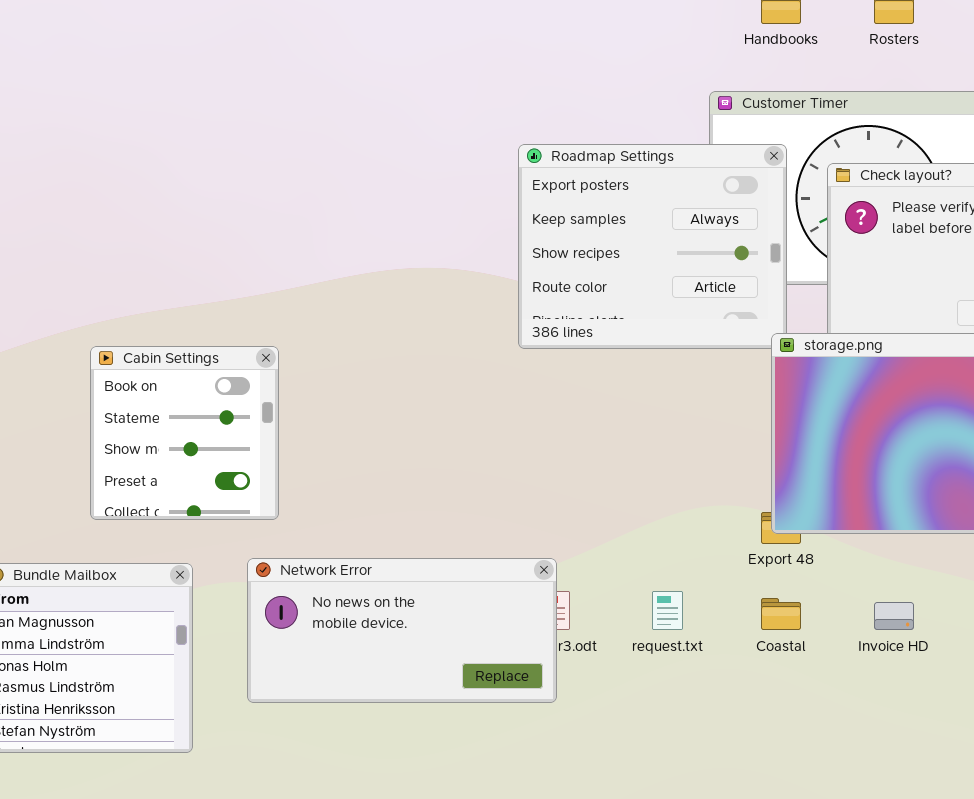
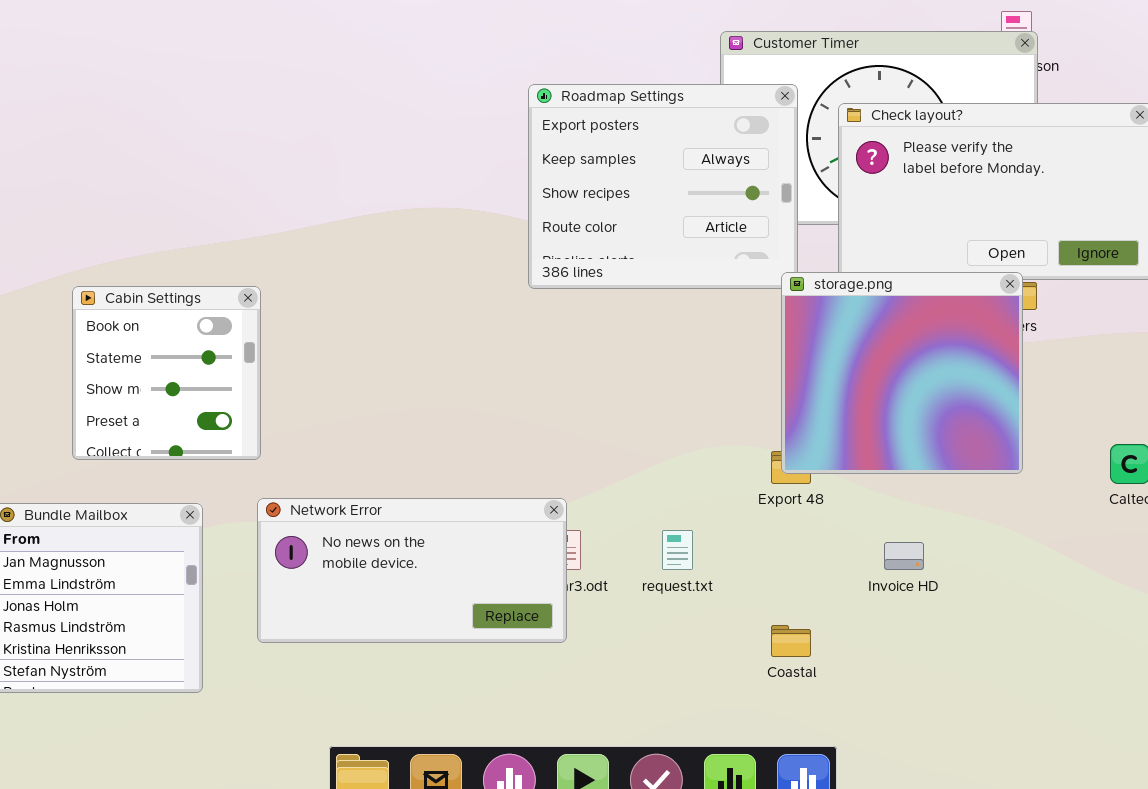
Cabin Settings: [90,346,279,520] -> [72,286,261,460], moved
Coastal: [761,598,801,630] -> [771,625,811,657], moved

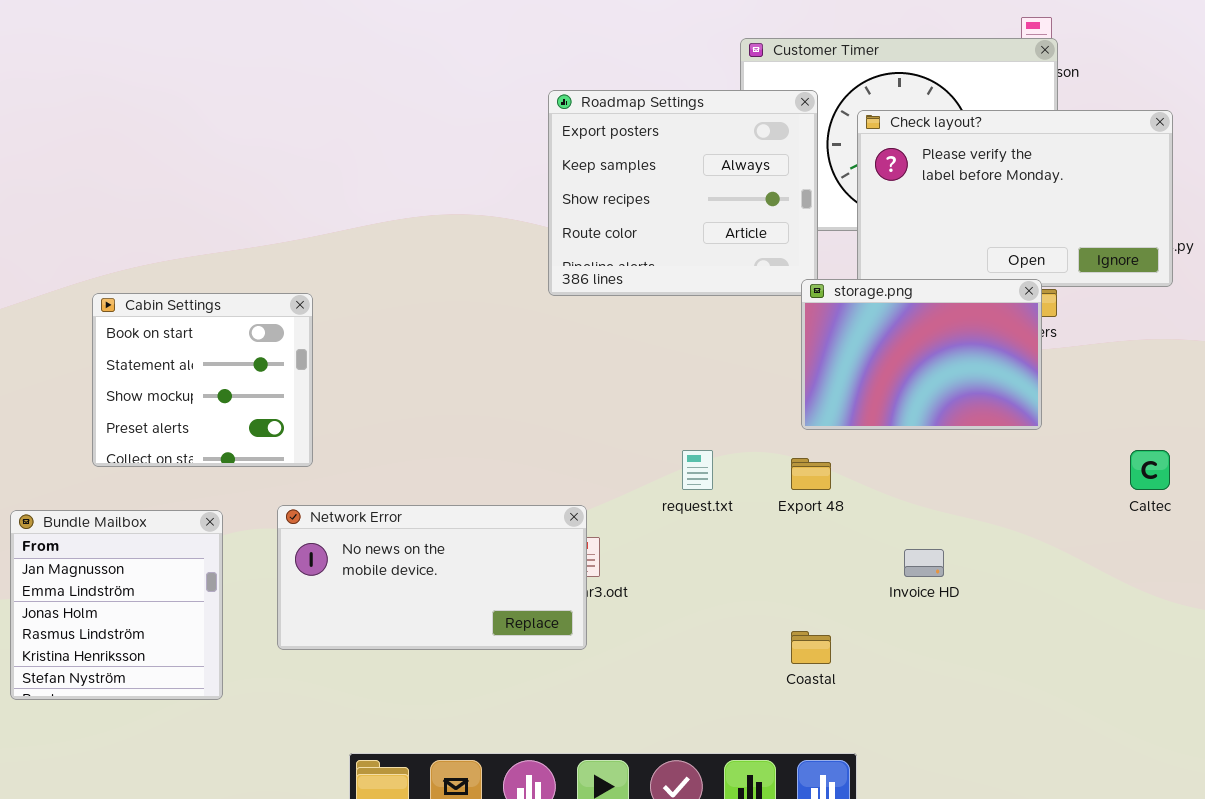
storage.png: [781,272,1023,474] -> [801,279,1042,430], resized
Cabin Settings: [72,286,261,460] -> [92,293,313,467], resized
request.txt: [662,530,693,570] -> [682,450,713,490], moved

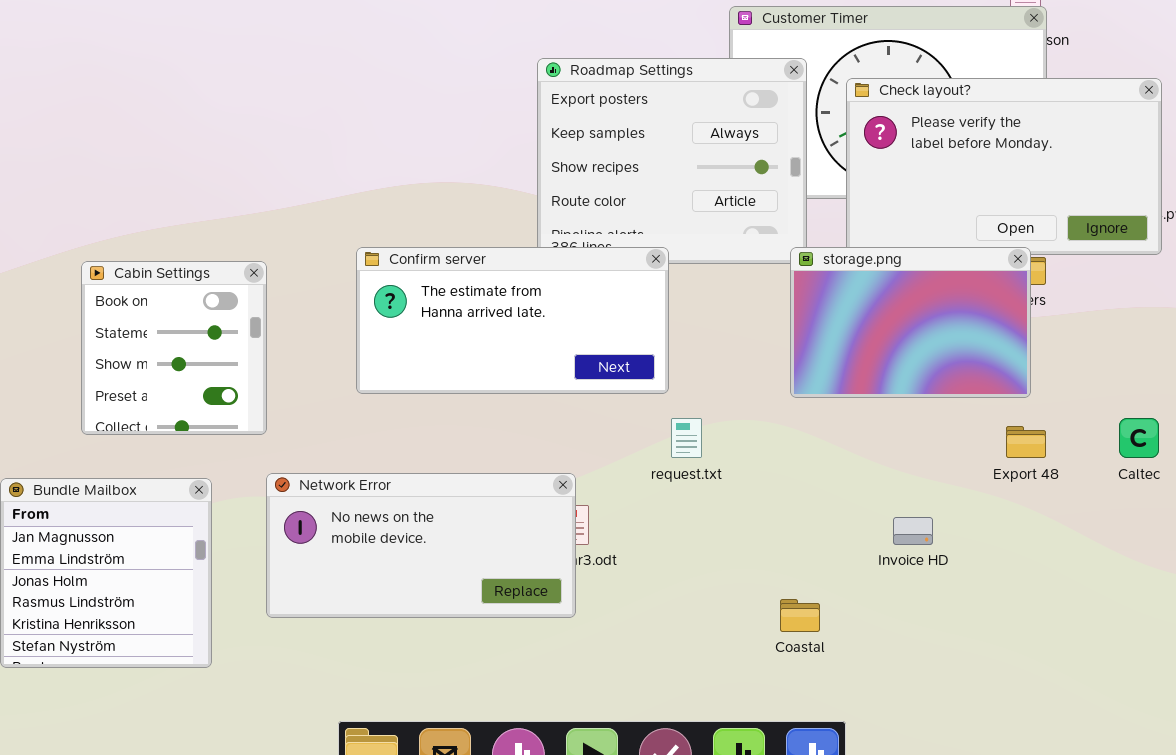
Confirm server: none -> [356,247,669,394], opened
Cabin Settings: [92,293,313,467] -> [81,261,267,435], resized
Export 48: [791,458,831,490] -> [1006,426,1046,458], moved

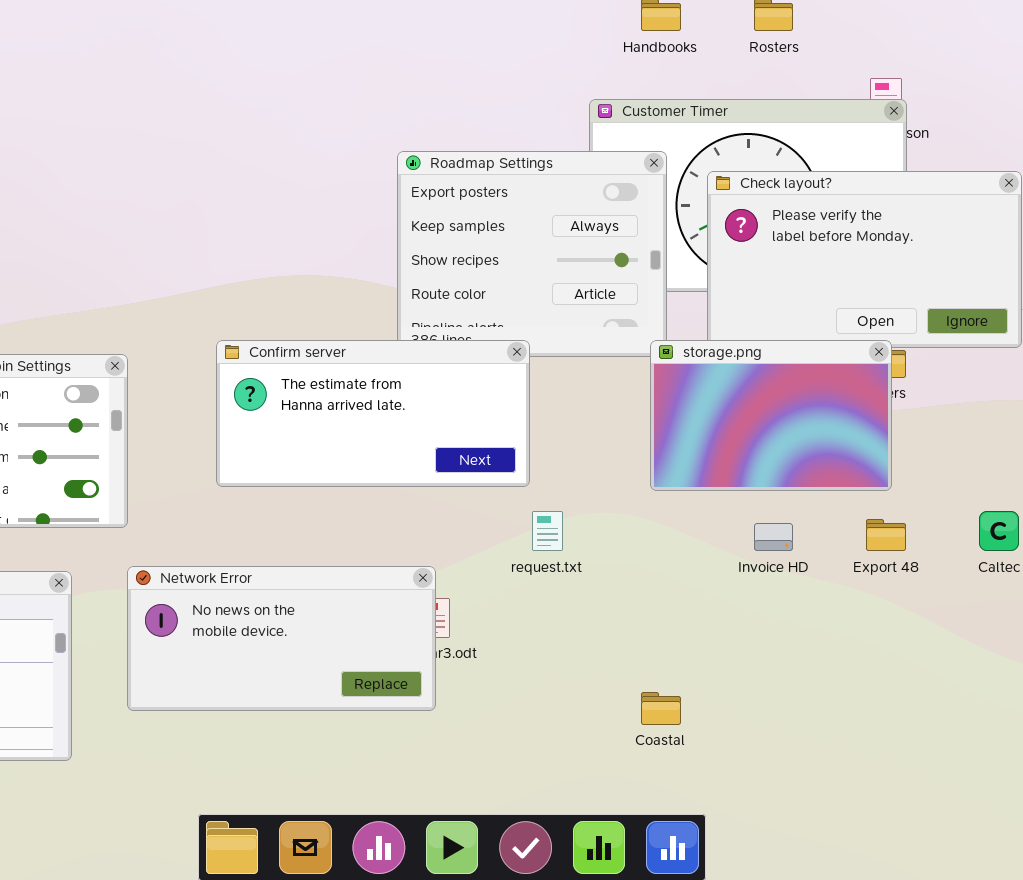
Invoice HD: [893,517,933,545] -> [754,523,793,551], moved

